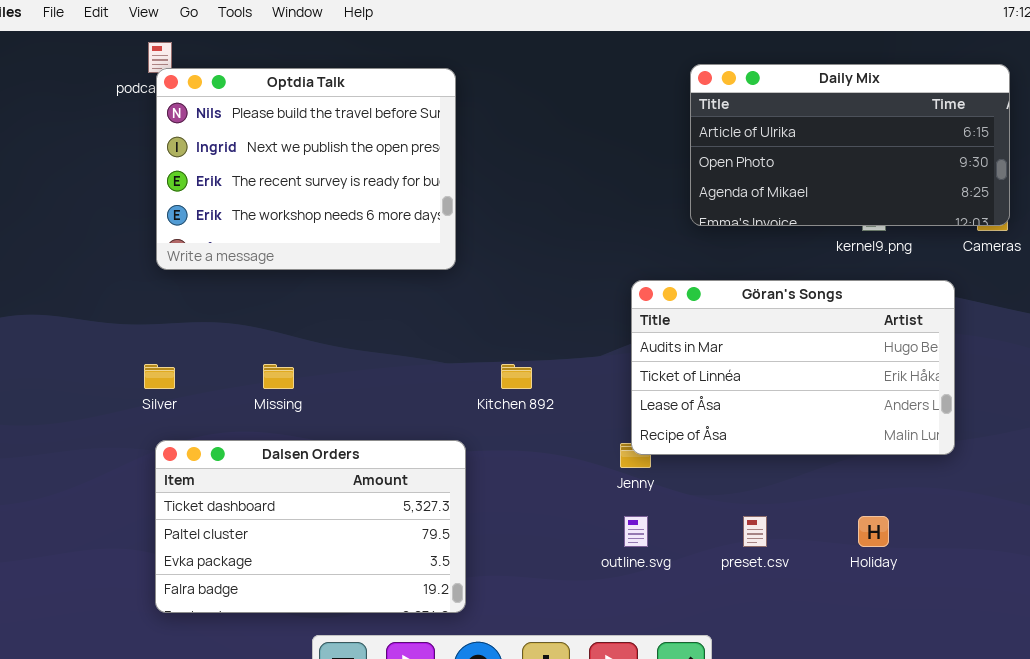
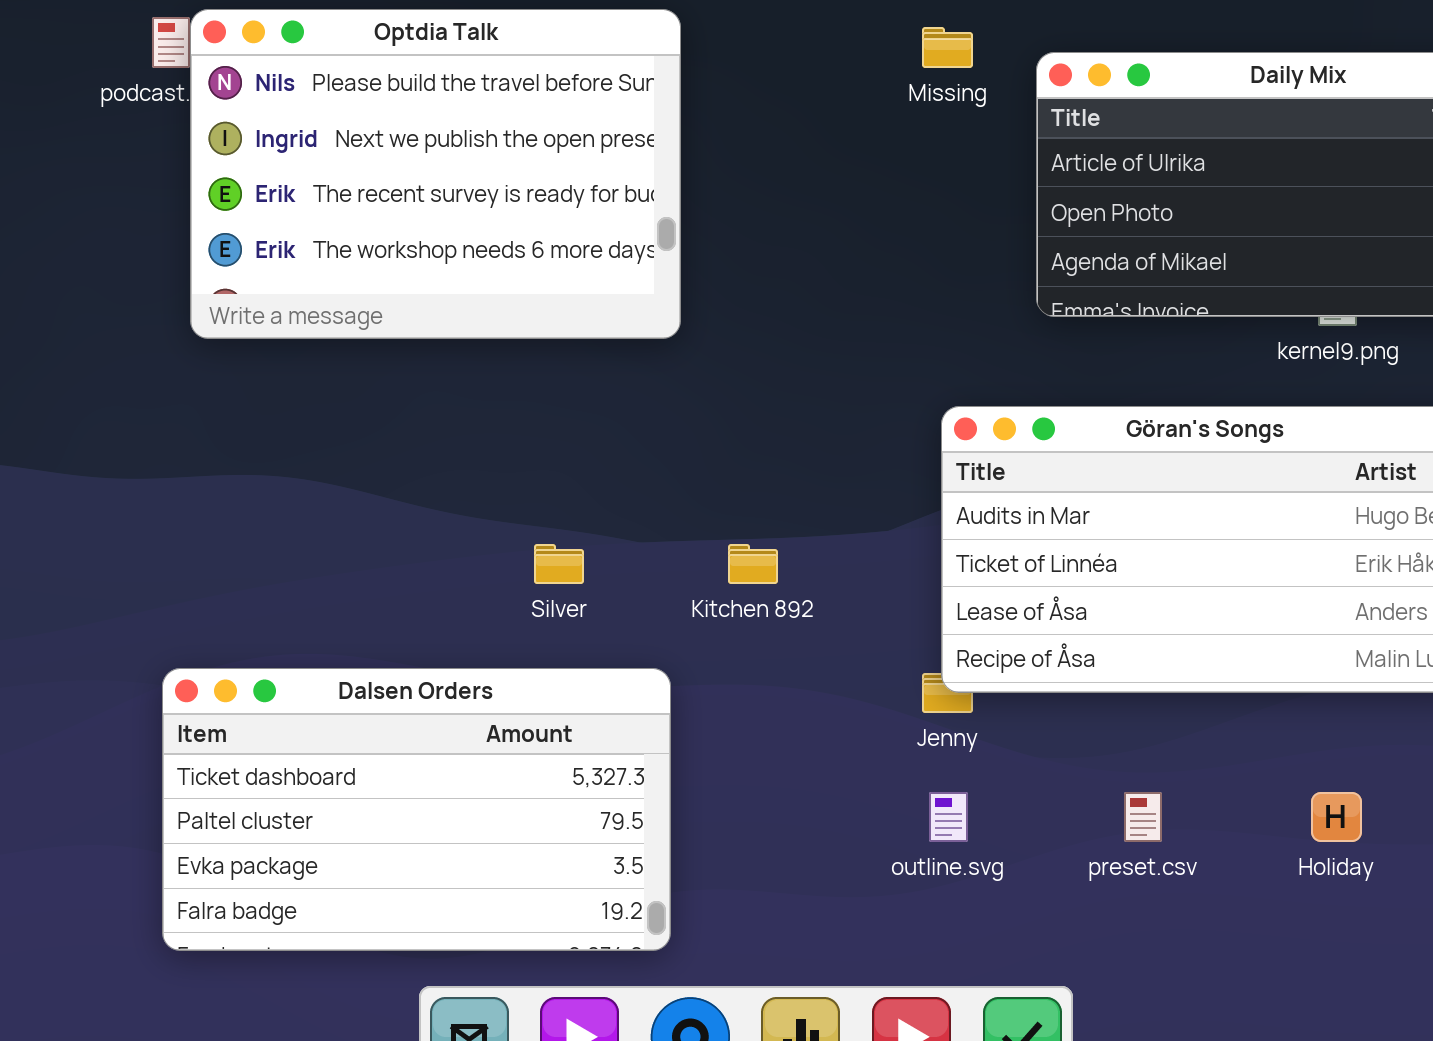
Optdia Talk: [156,68,456,270] -> [190,9,681,339], moved
Silver: [144,364,175,389] -> [534,544,584,584], moved
Missing: [263,364,294,389] -> [922,27,973,68], moved

